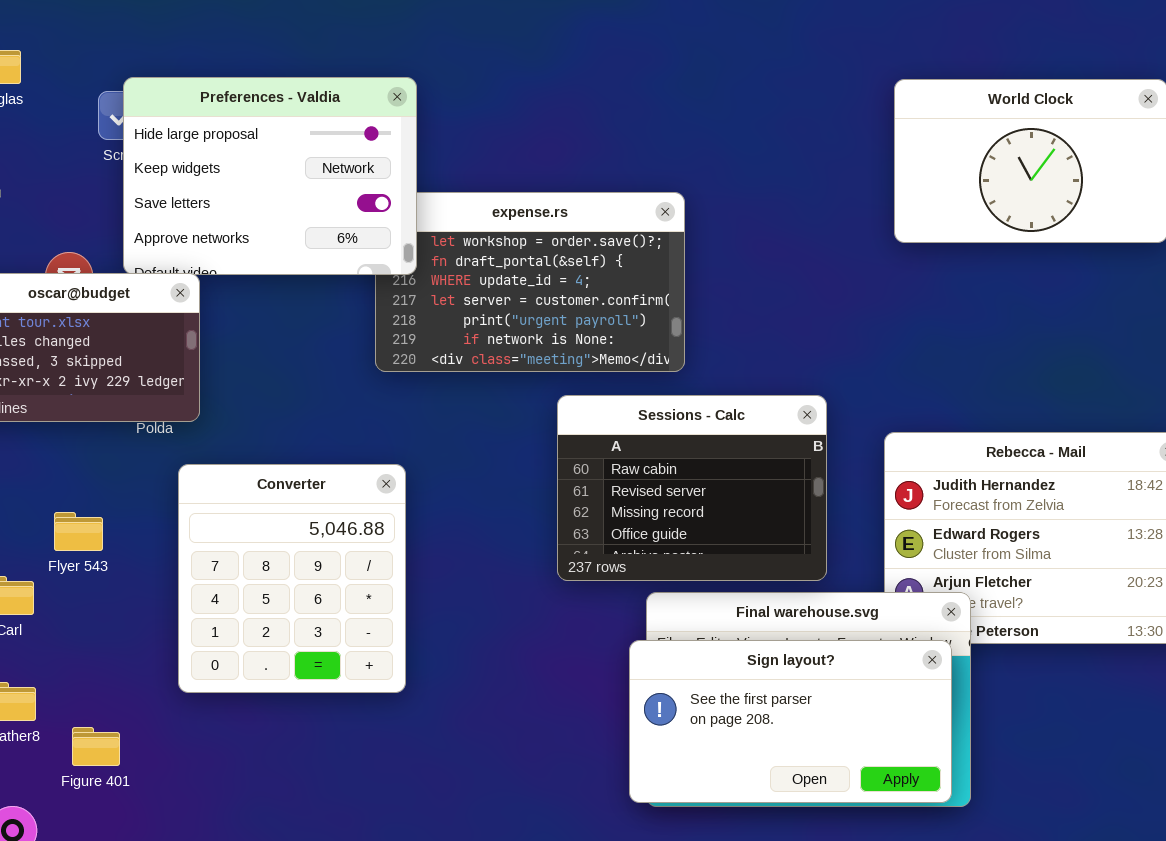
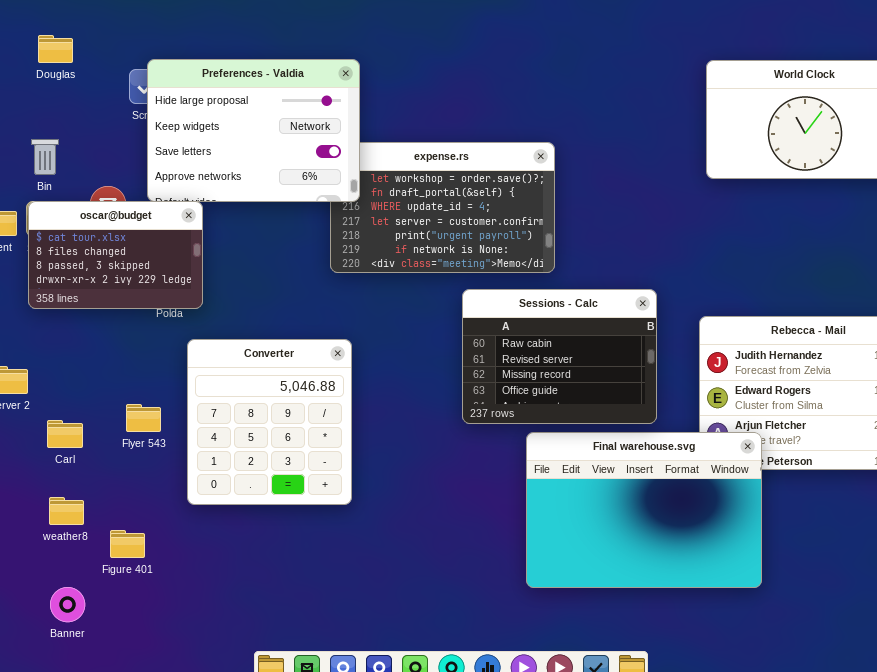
Flyer 543: [54,512,103,551] -> [126,404,161,432], moved
Sign layout?: [629,640,952,803] -> none, closed

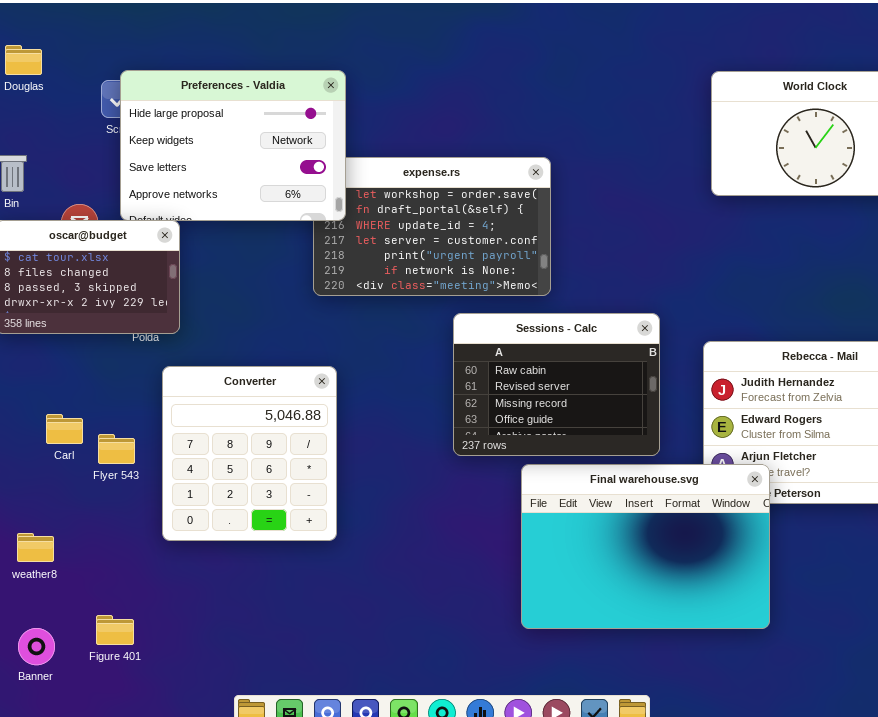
Carl: [47,420,83,448] -> [46,414,83,444], moved
Figure 401: [110,530,145,558] -> [96,615,134,645], moved

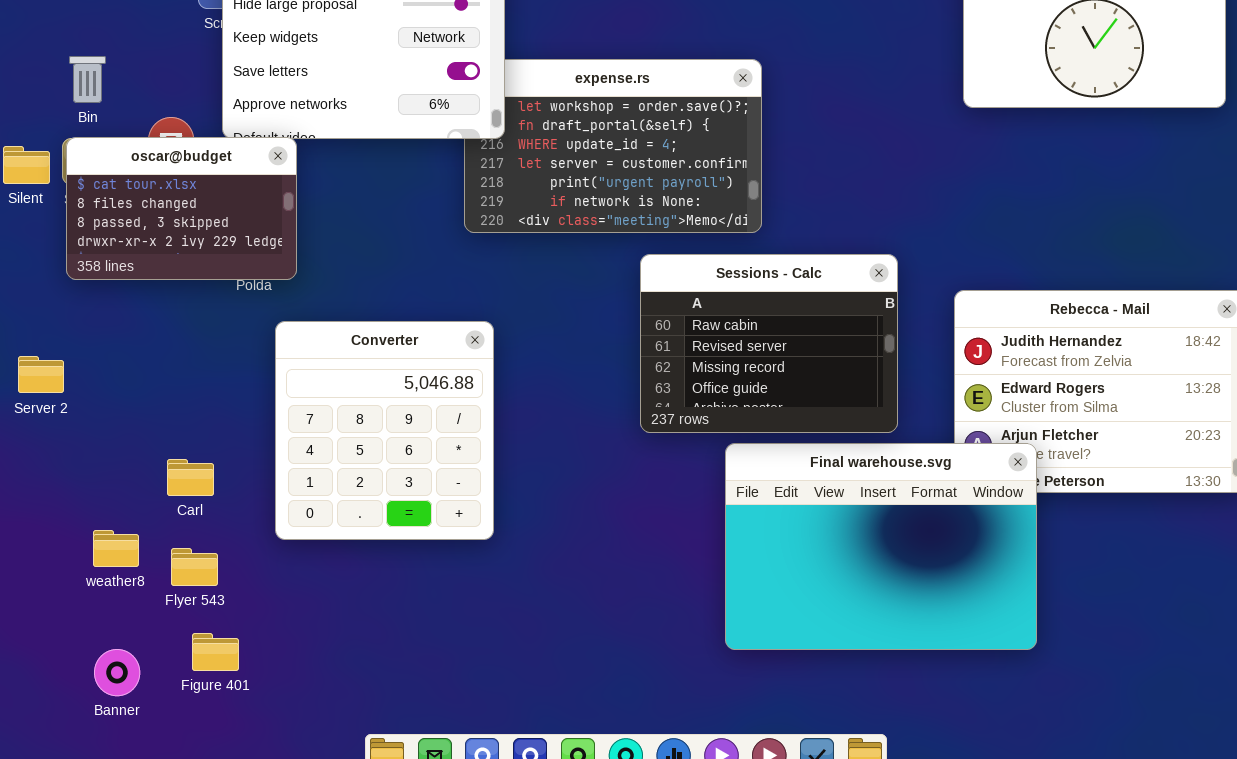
Carl: [46,414,83,444] -> [167,459,214,496], moved
Flyer 543: [98,434,135,464] -> [171,548,218,586], moved

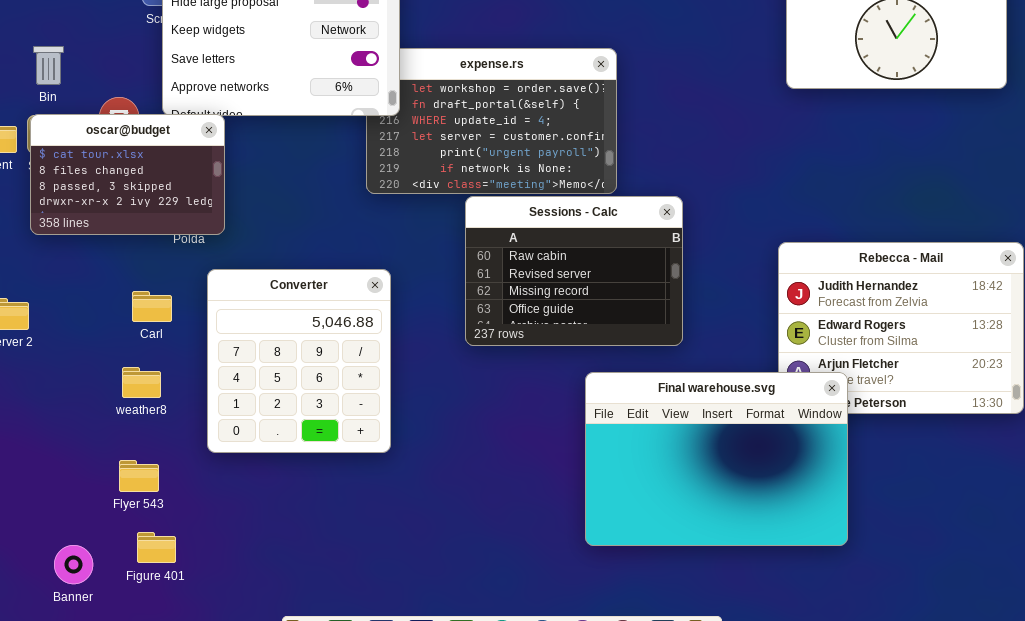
Sessions - Calc: [640,254,898,433] -> [465,196,683,346], moved
Carl: [167,459,214,496] -> [132,291,172,322], moved
weather8: [93,530,139,567] -> [122,367,161,398], moved

